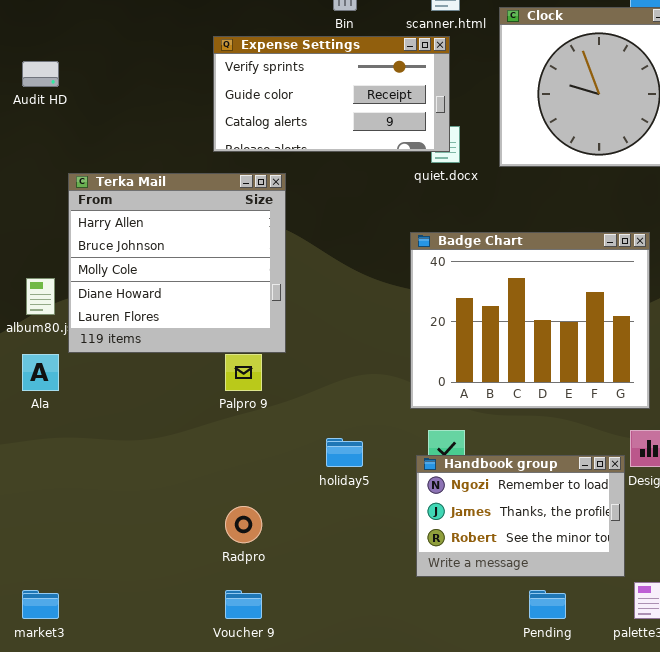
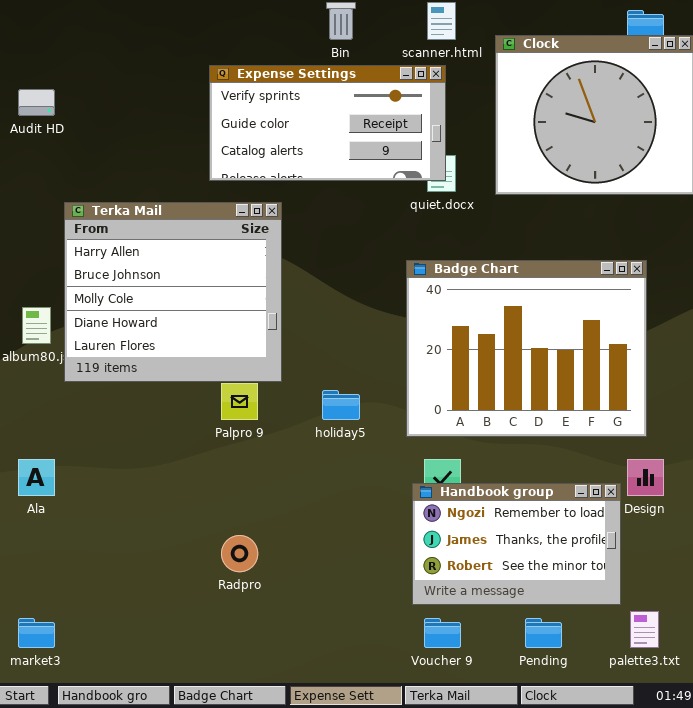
Ala: [22,354,59,391] -> [18,459,55,496], moved
holiday5: [326,438,363,467] -> [322,390,360,420], moved
Voucher 9: [225,590,262,619] -> [424,618,461,648], moved

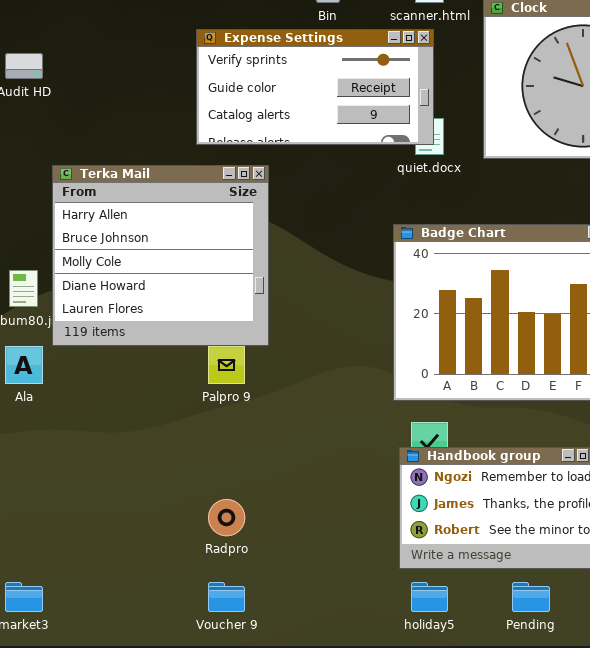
holiday5: [322,390,360,420] -> [411,582,448,612], moved
Ala: [18,459,55,496] -> [5,346,43,384], moved
Voucher 9: [424,618,461,648] -> [208,582,245,612], moved

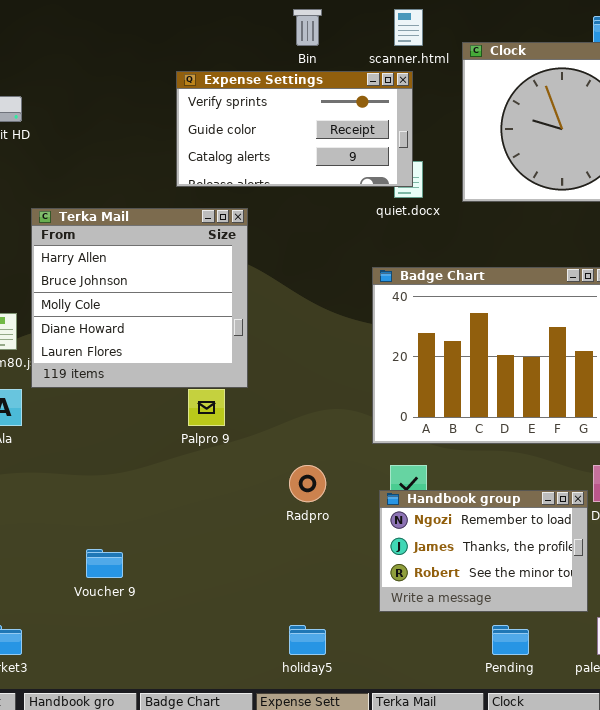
Radpro: [208,499,245,536] -> [289,465,326,502], moved
Voucher 9: [208,582,245,612] -> [86,549,123,578], moved
holiday5: [411,582,448,612] -> [289,625,326,655], moved

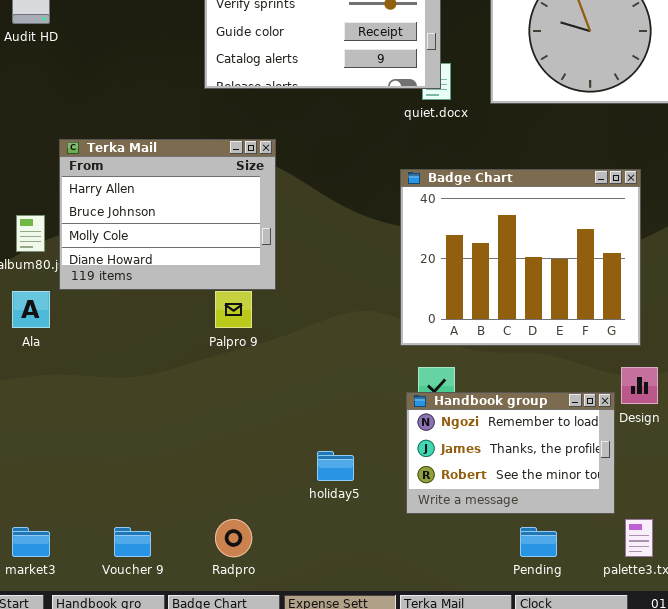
Terka Mail: [31,208,248,388] -> [59,139,276,290], resized
Radpro: [289,465,326,502] -> [215,519,252,557], moved
Voucher 9: [86,549,123,578] -> [114,527,151,557], moved
holiday5: [289,625,326,655] -> [317,451,354,481], moved

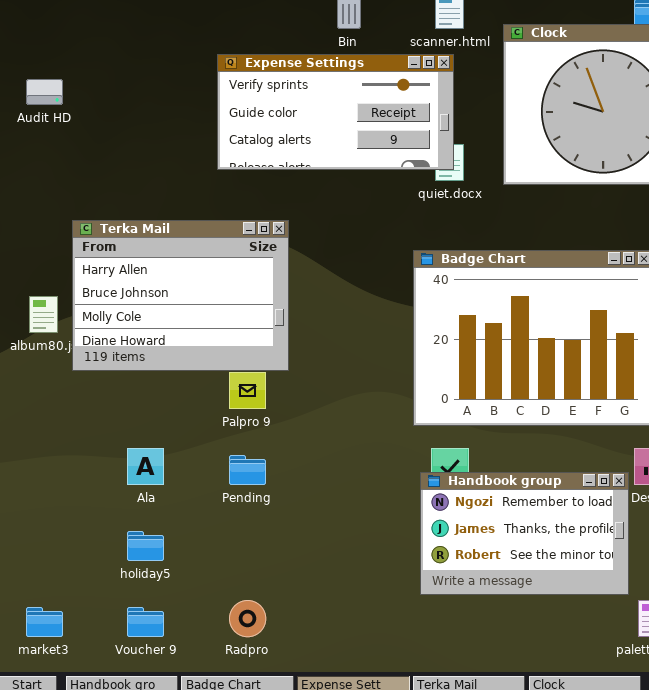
Ala: [12,291,50,328] -> [127,448,164,485], moved
holiday5: [317,451,354,481] -> [127,531,164,561], moved
Pending: [520,527,557,557] -> [229,455,266,485], moved

